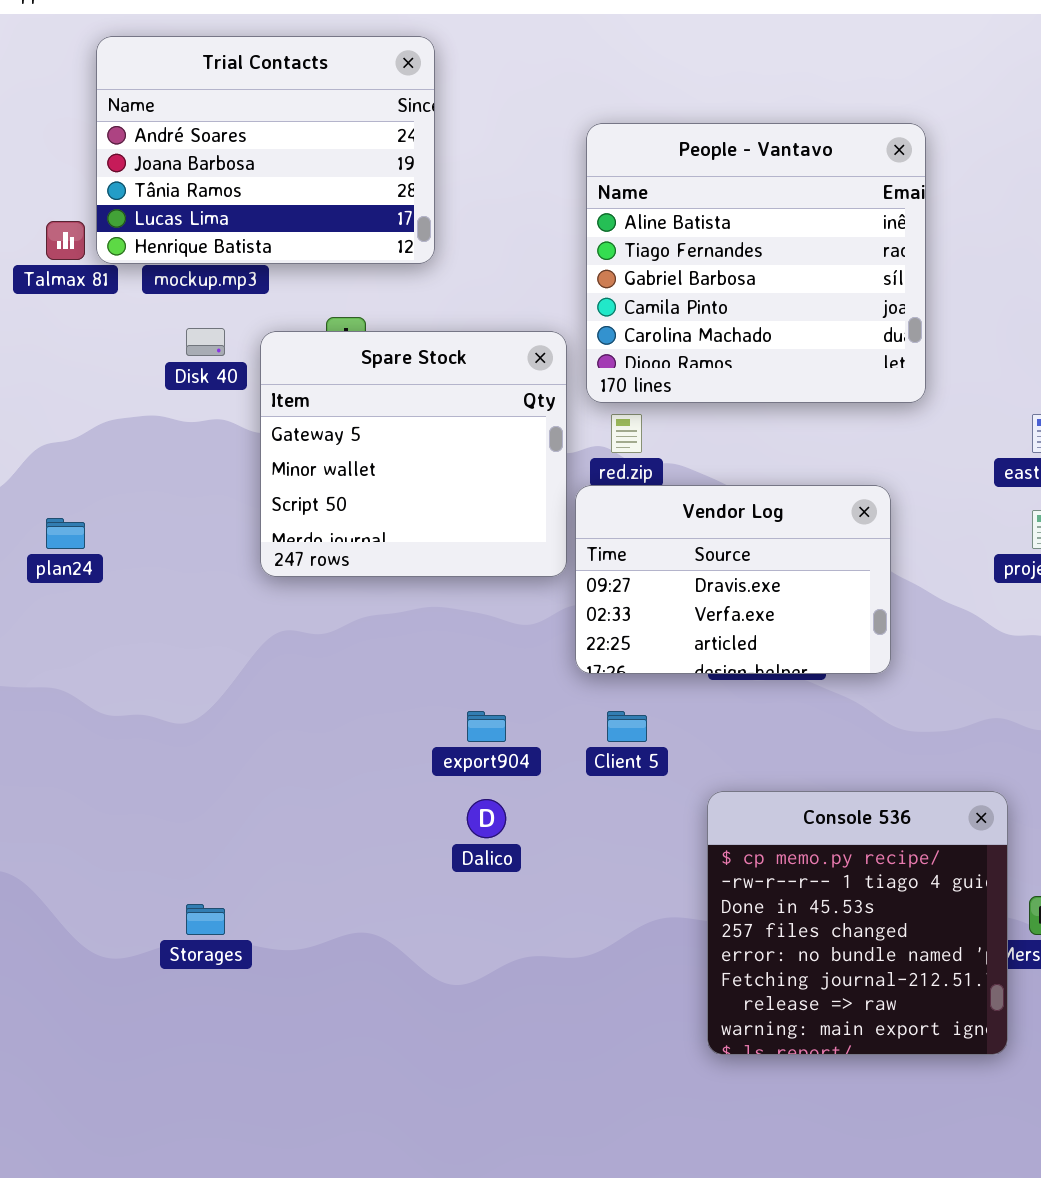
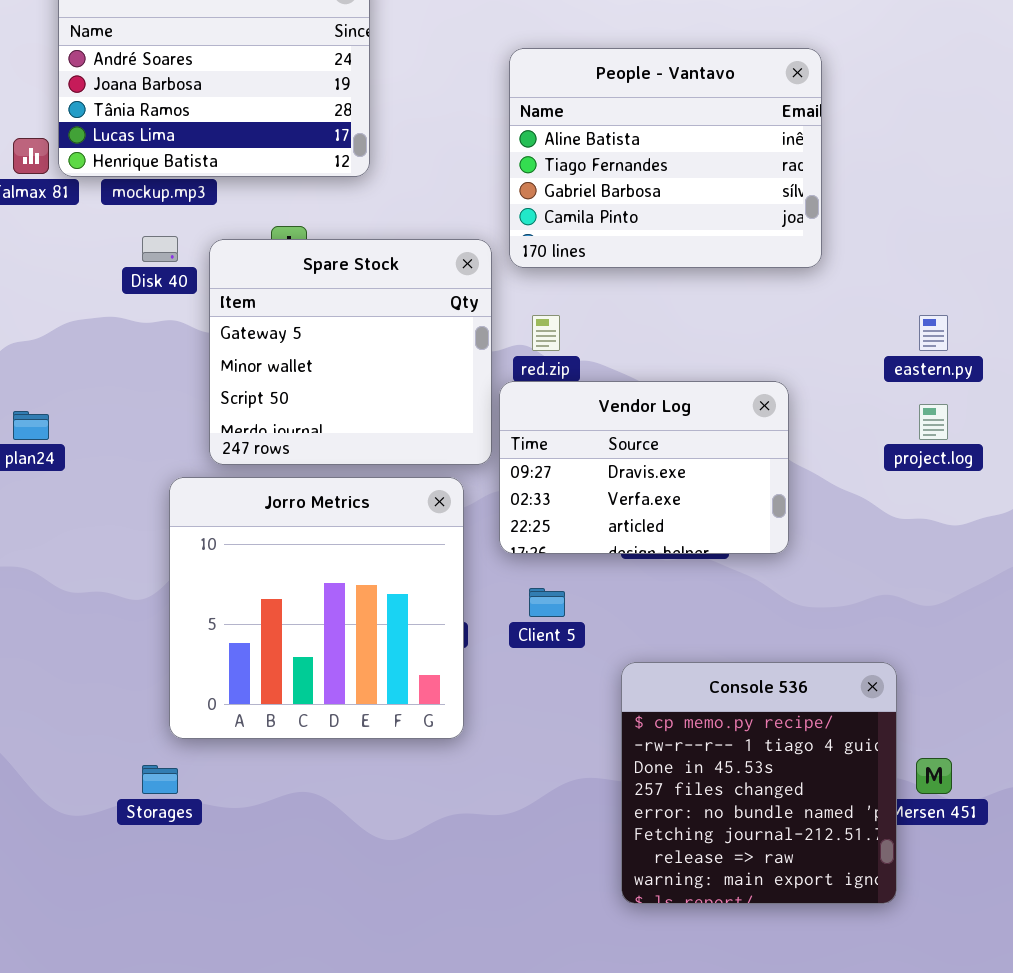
People - Vantavo: [586,123,926,403] -> [509,48,822,268], resized
Jorro Metrics: none -> [169,477,464,739], opened

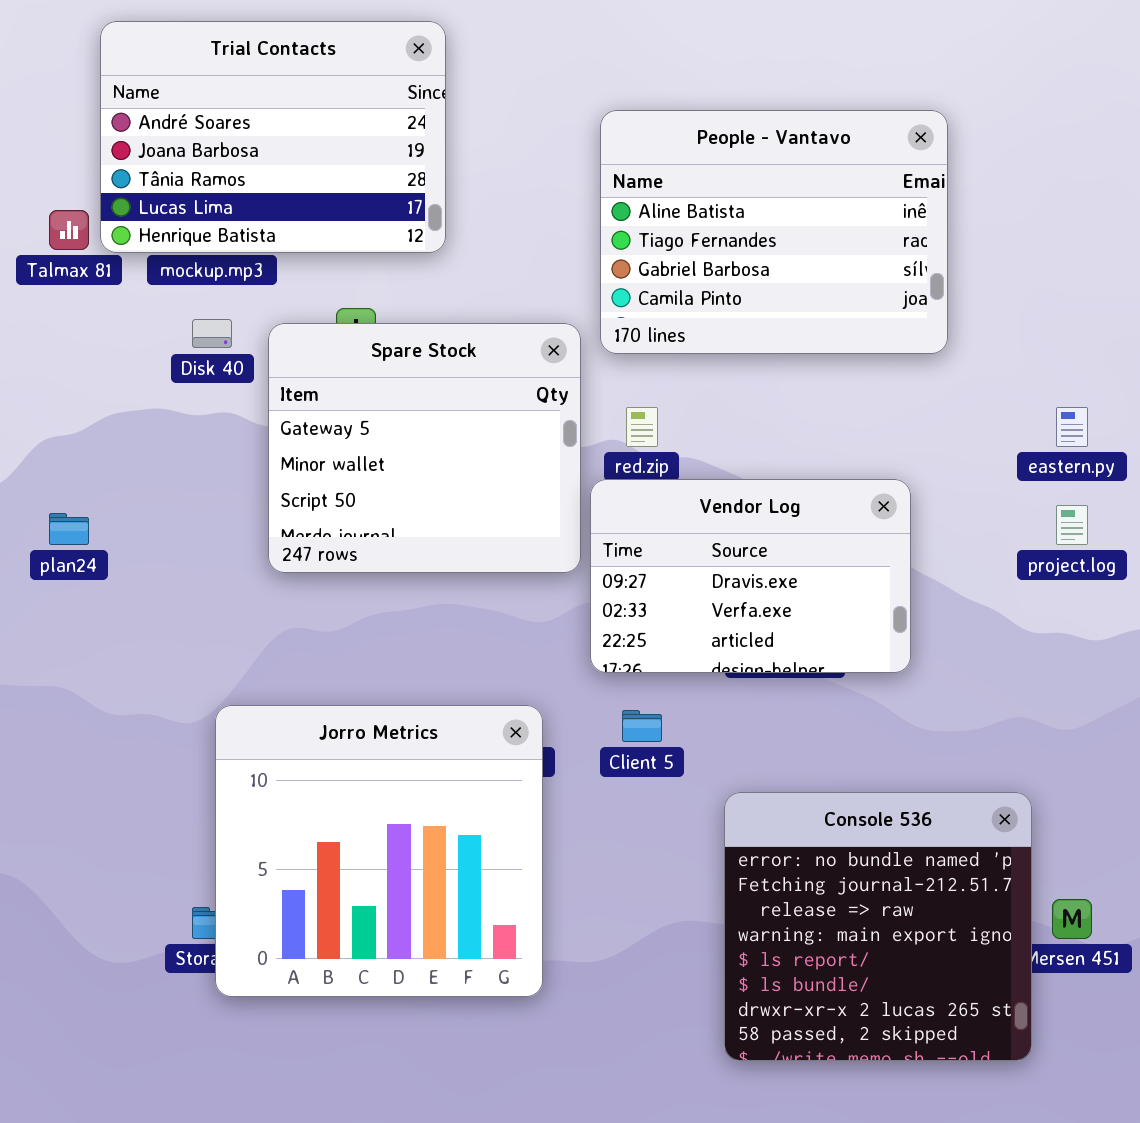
Jorro Metrics: [169,477,464,739] -> [215,705,543,997], moved
Console 536: [621,662,897,904] -> [724,792,1032,1061], scrolled down 4 rows

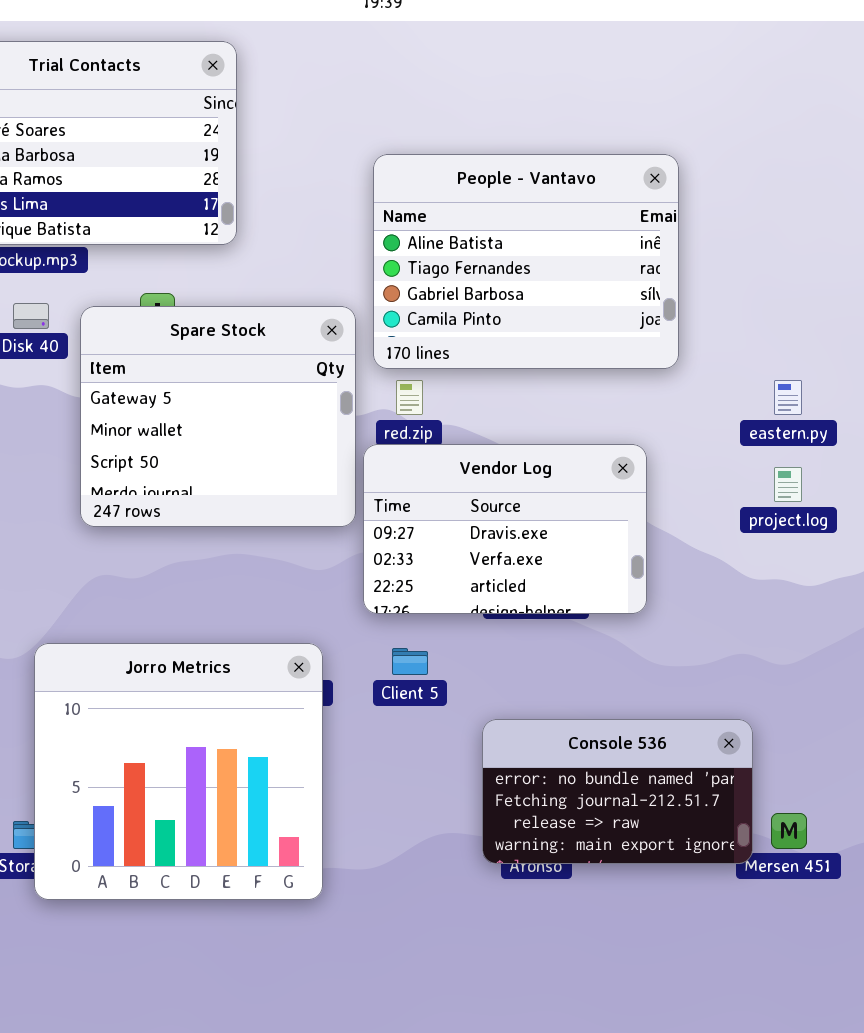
People - Vantavo: [600,110,948,354] -> [373,154,679,369], moved
Console 536: [724,792,1032,1061] -> [482,719,753,864], resized

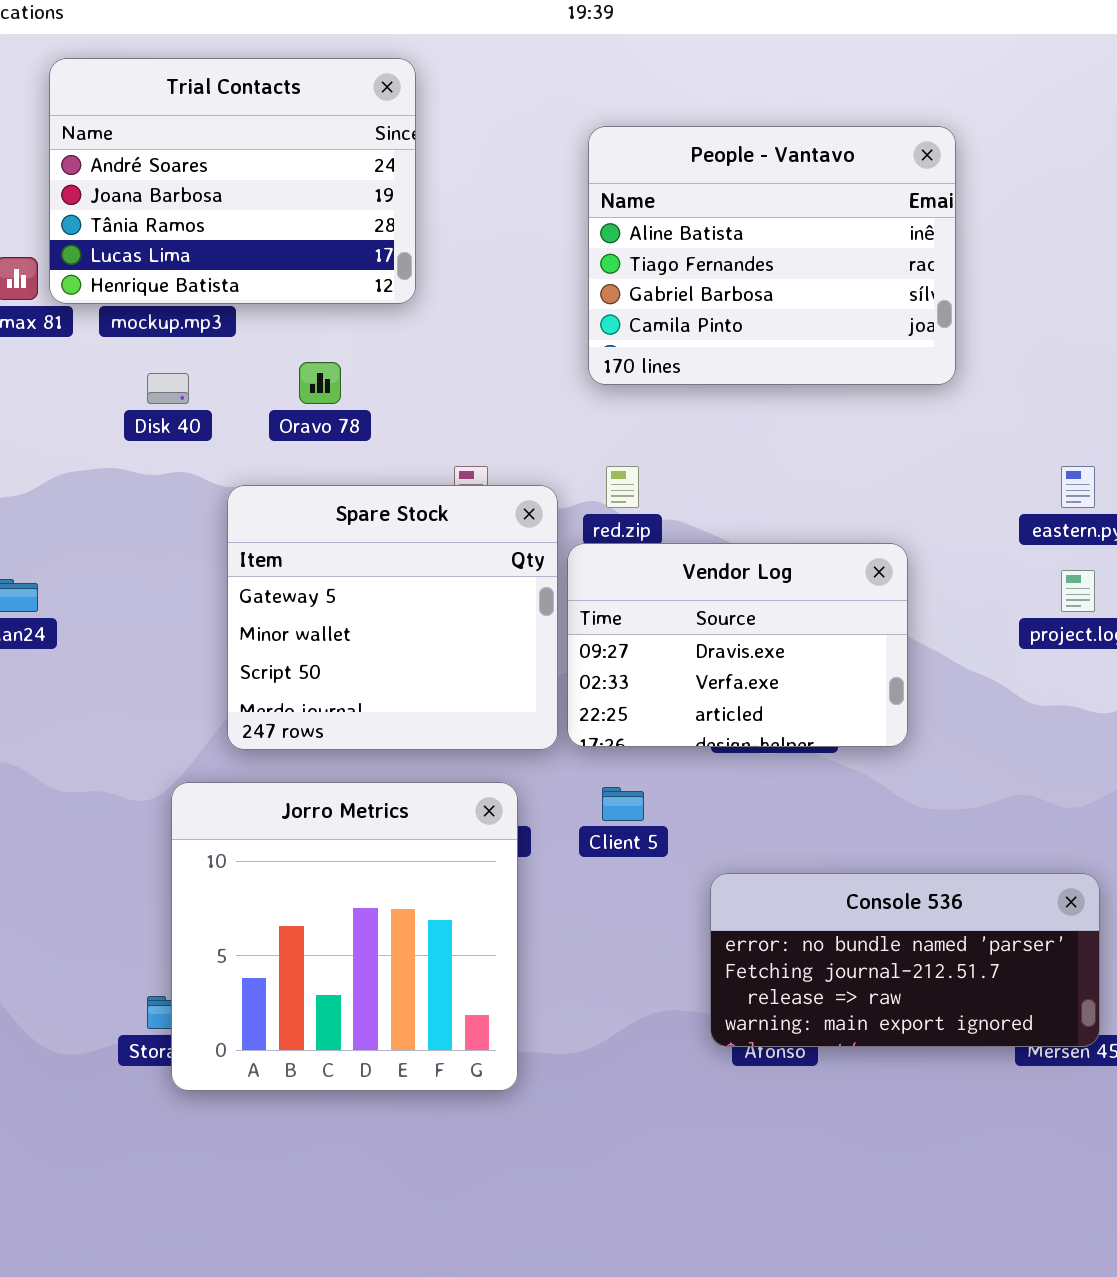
People - Vantavo: [373,154,679,369] -> [588,126,956,385], moved
Spare Stock: [80,306,356,527] -> [227,485,558,750], moved
Console 536: [482,719,753,864] -> [710,873,1100,1047], resized

